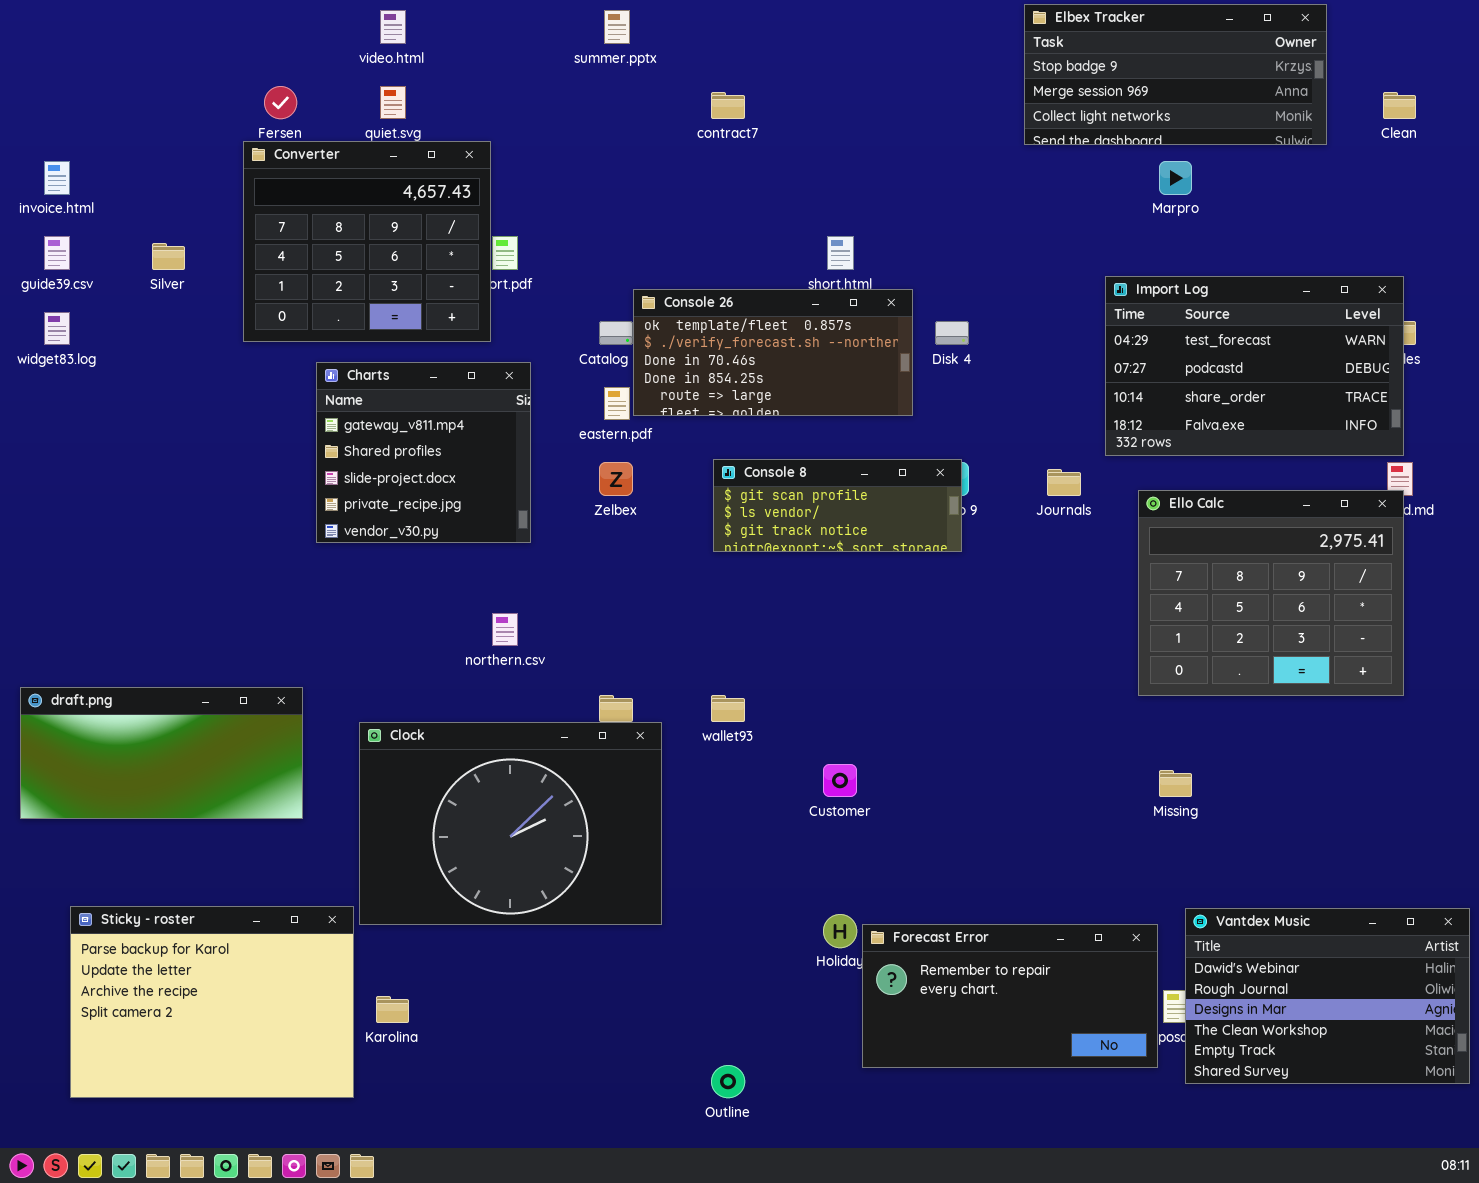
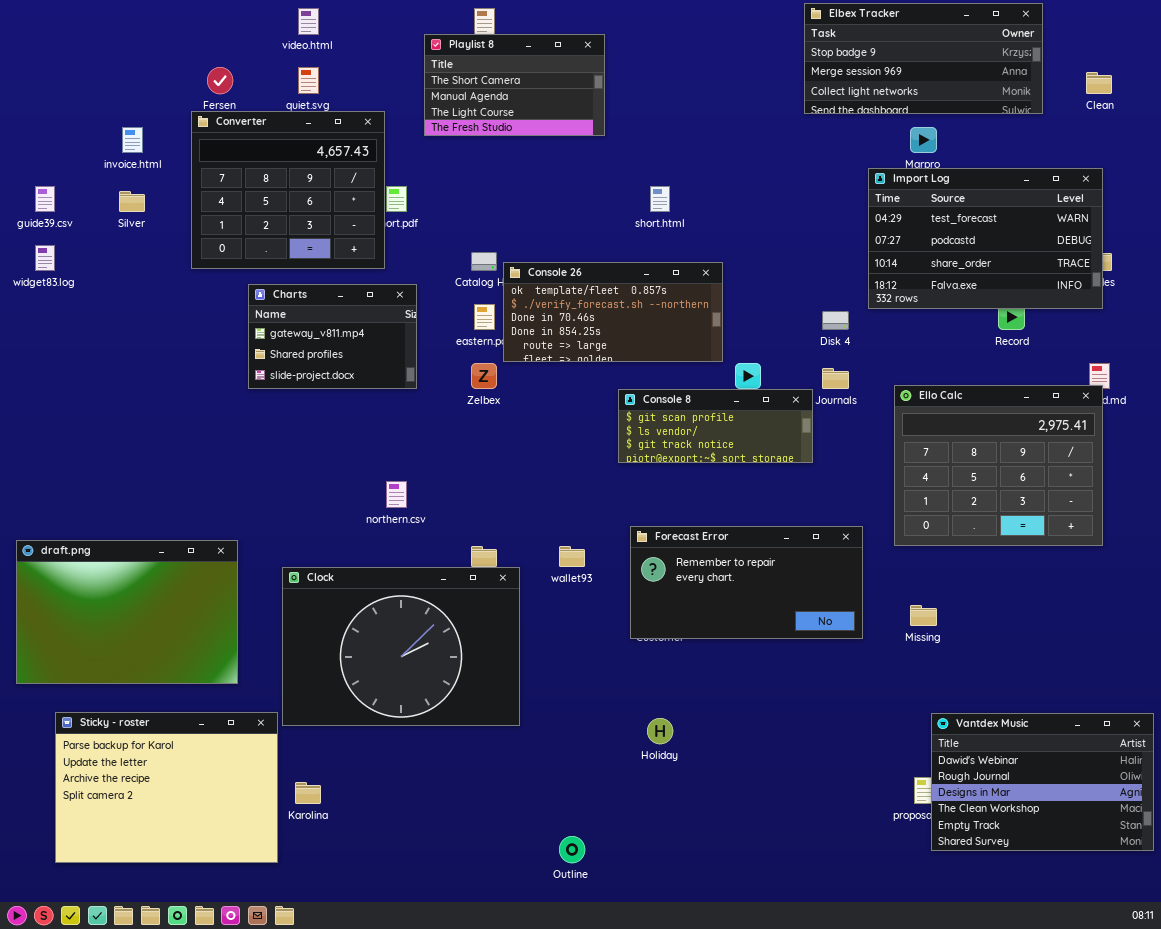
Playlist 8: none -> [424,34,605,136], opened
invoice.html: [44,161,70,195] -> [122,127,143,153], moved
Import Log: [1105,276,1404,456] -> [868,168,1103,309], moved
Console 26: [633,289,913,416] -> [503,262,723,362], moved
Disk 4: [935,321,969,345] -> [822,311,849,330], moved
Charts: [316,362,531,543] -> [248,284,417,389], resized
Console 8: [713,459,962,552] -> [618,389,813,463], moved
draft.png: [20,687,303,819] -> [16,540,238,684], resized
Forecast Error: [862,924,1158,1068] -> [630,526,863,639], moved

